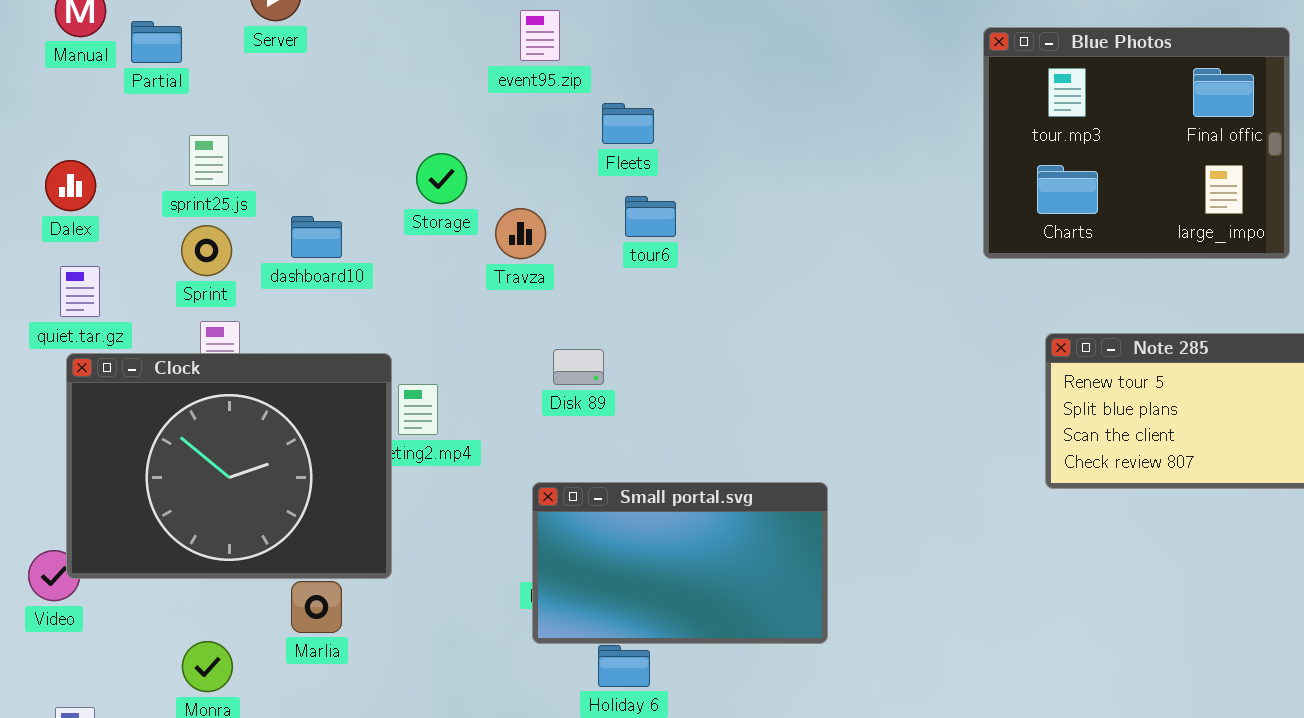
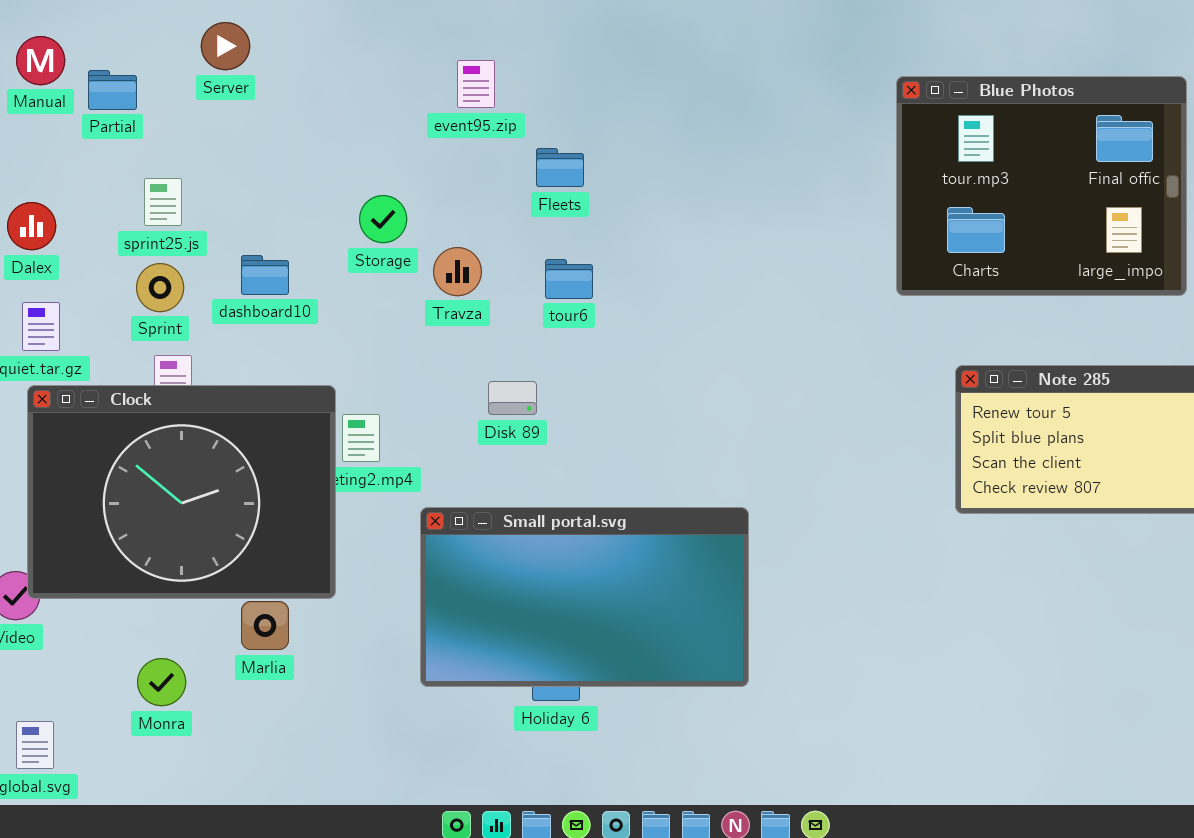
tour6: [625,196,676,237] -> [545,259,593,299], moved
Small portal.svg: [532,482,828,644] -> [420,507,749,687], resized

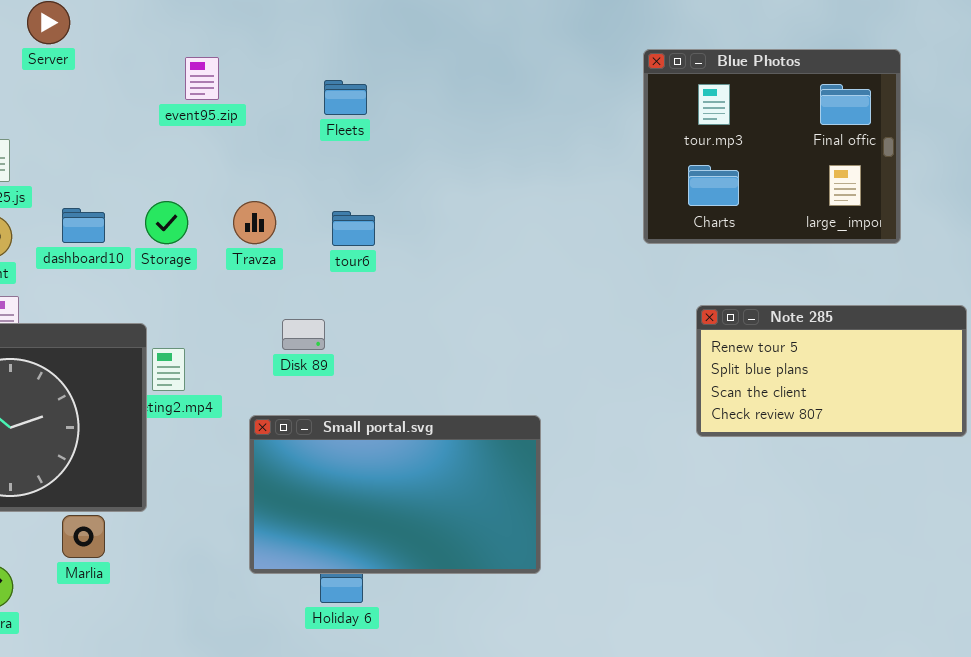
event95.zip: [457,60,495,108] -> [185,57,219,100], moved
Fleets: [536,148,584,187] -> [324,80,367,115], moved
Storage: [359,195,407,243] -> [145,201,188,244], moved
Small portal.svg: [420,507,749,687] -> [249,415,541,574], moved

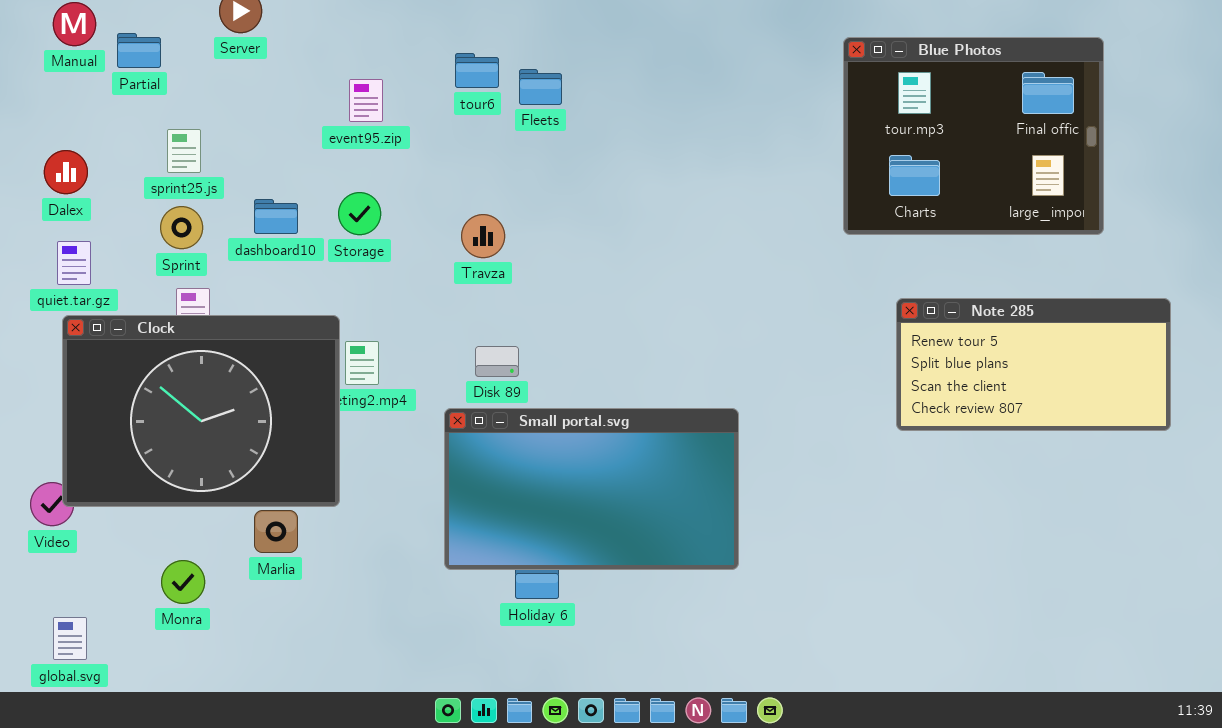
event95.zip: [185,57,219,100] -> [349,79,383,122], moved
Travza: [233,201,276,244] -> [461,214,505,258], moved
tour6: [332,211,375,246] -> [455,53,499,88], moved
Disk 89: [282,319,325,350] -> [475,346,519,377], moved

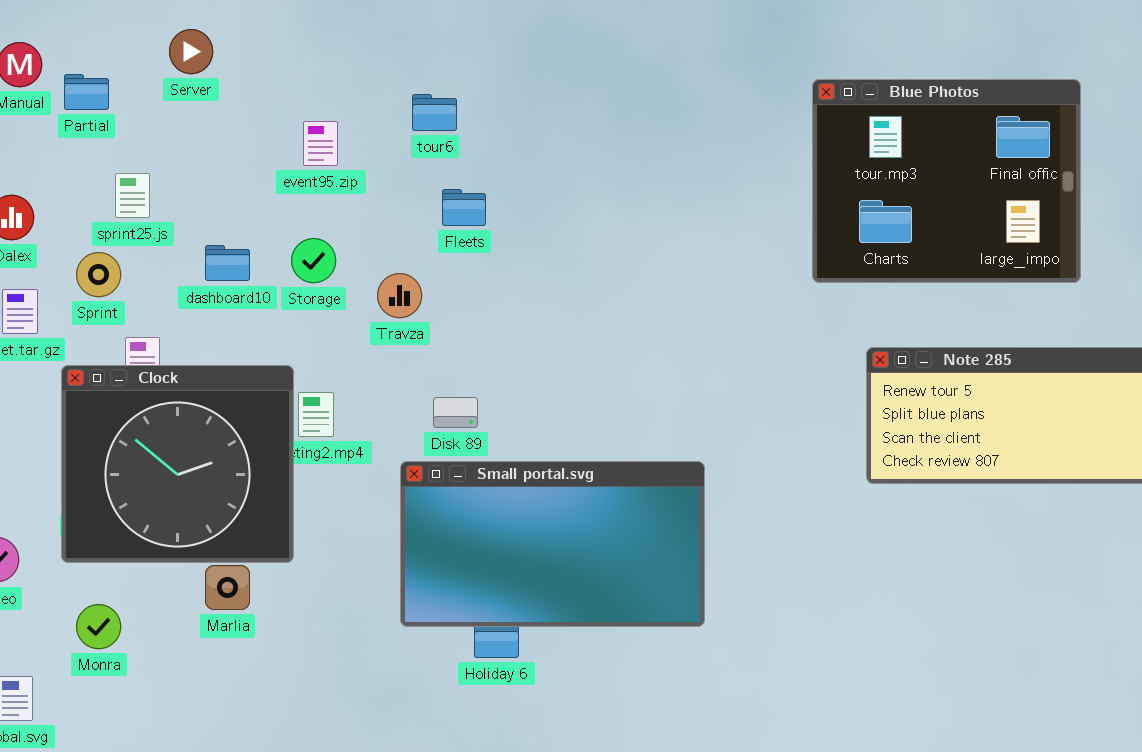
Fleets: [519,69,562,105] -> [442,189,486,226], moved
Sprint: [160,206,203,249] -> [76,252,121,297], moved
Travza: [461,214,505,258] -> [377,273,422,318], moved
Clock: [62,315,340,507] -> [61,365,294,563], resized
Monra: [161,560,205,604] -> [76,604,121,649], moved

